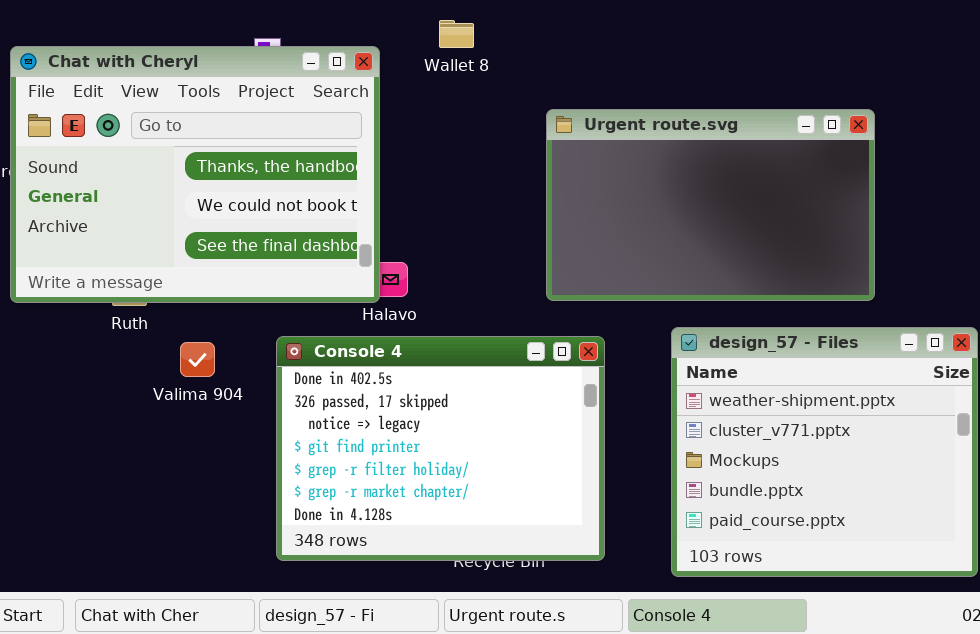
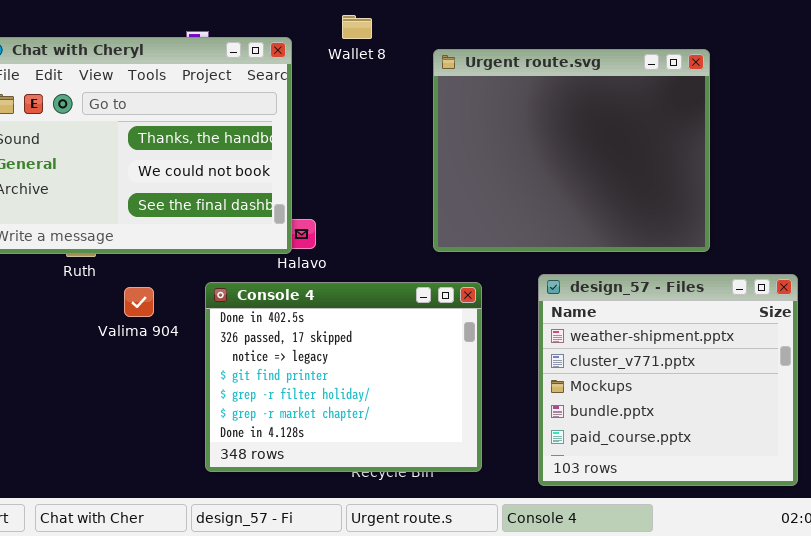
Urgent route.svg: [546,109,875,301] -> [433,49,710,252], resized

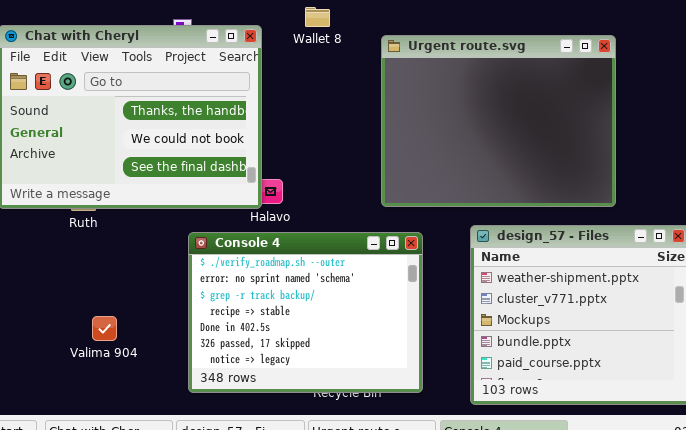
Console 4: [205,282,482,472] -> [188,232,423,393], scrolled up 4 rows
Valima 904: [124,287,154,317] -> [92,316,117,341], moved

